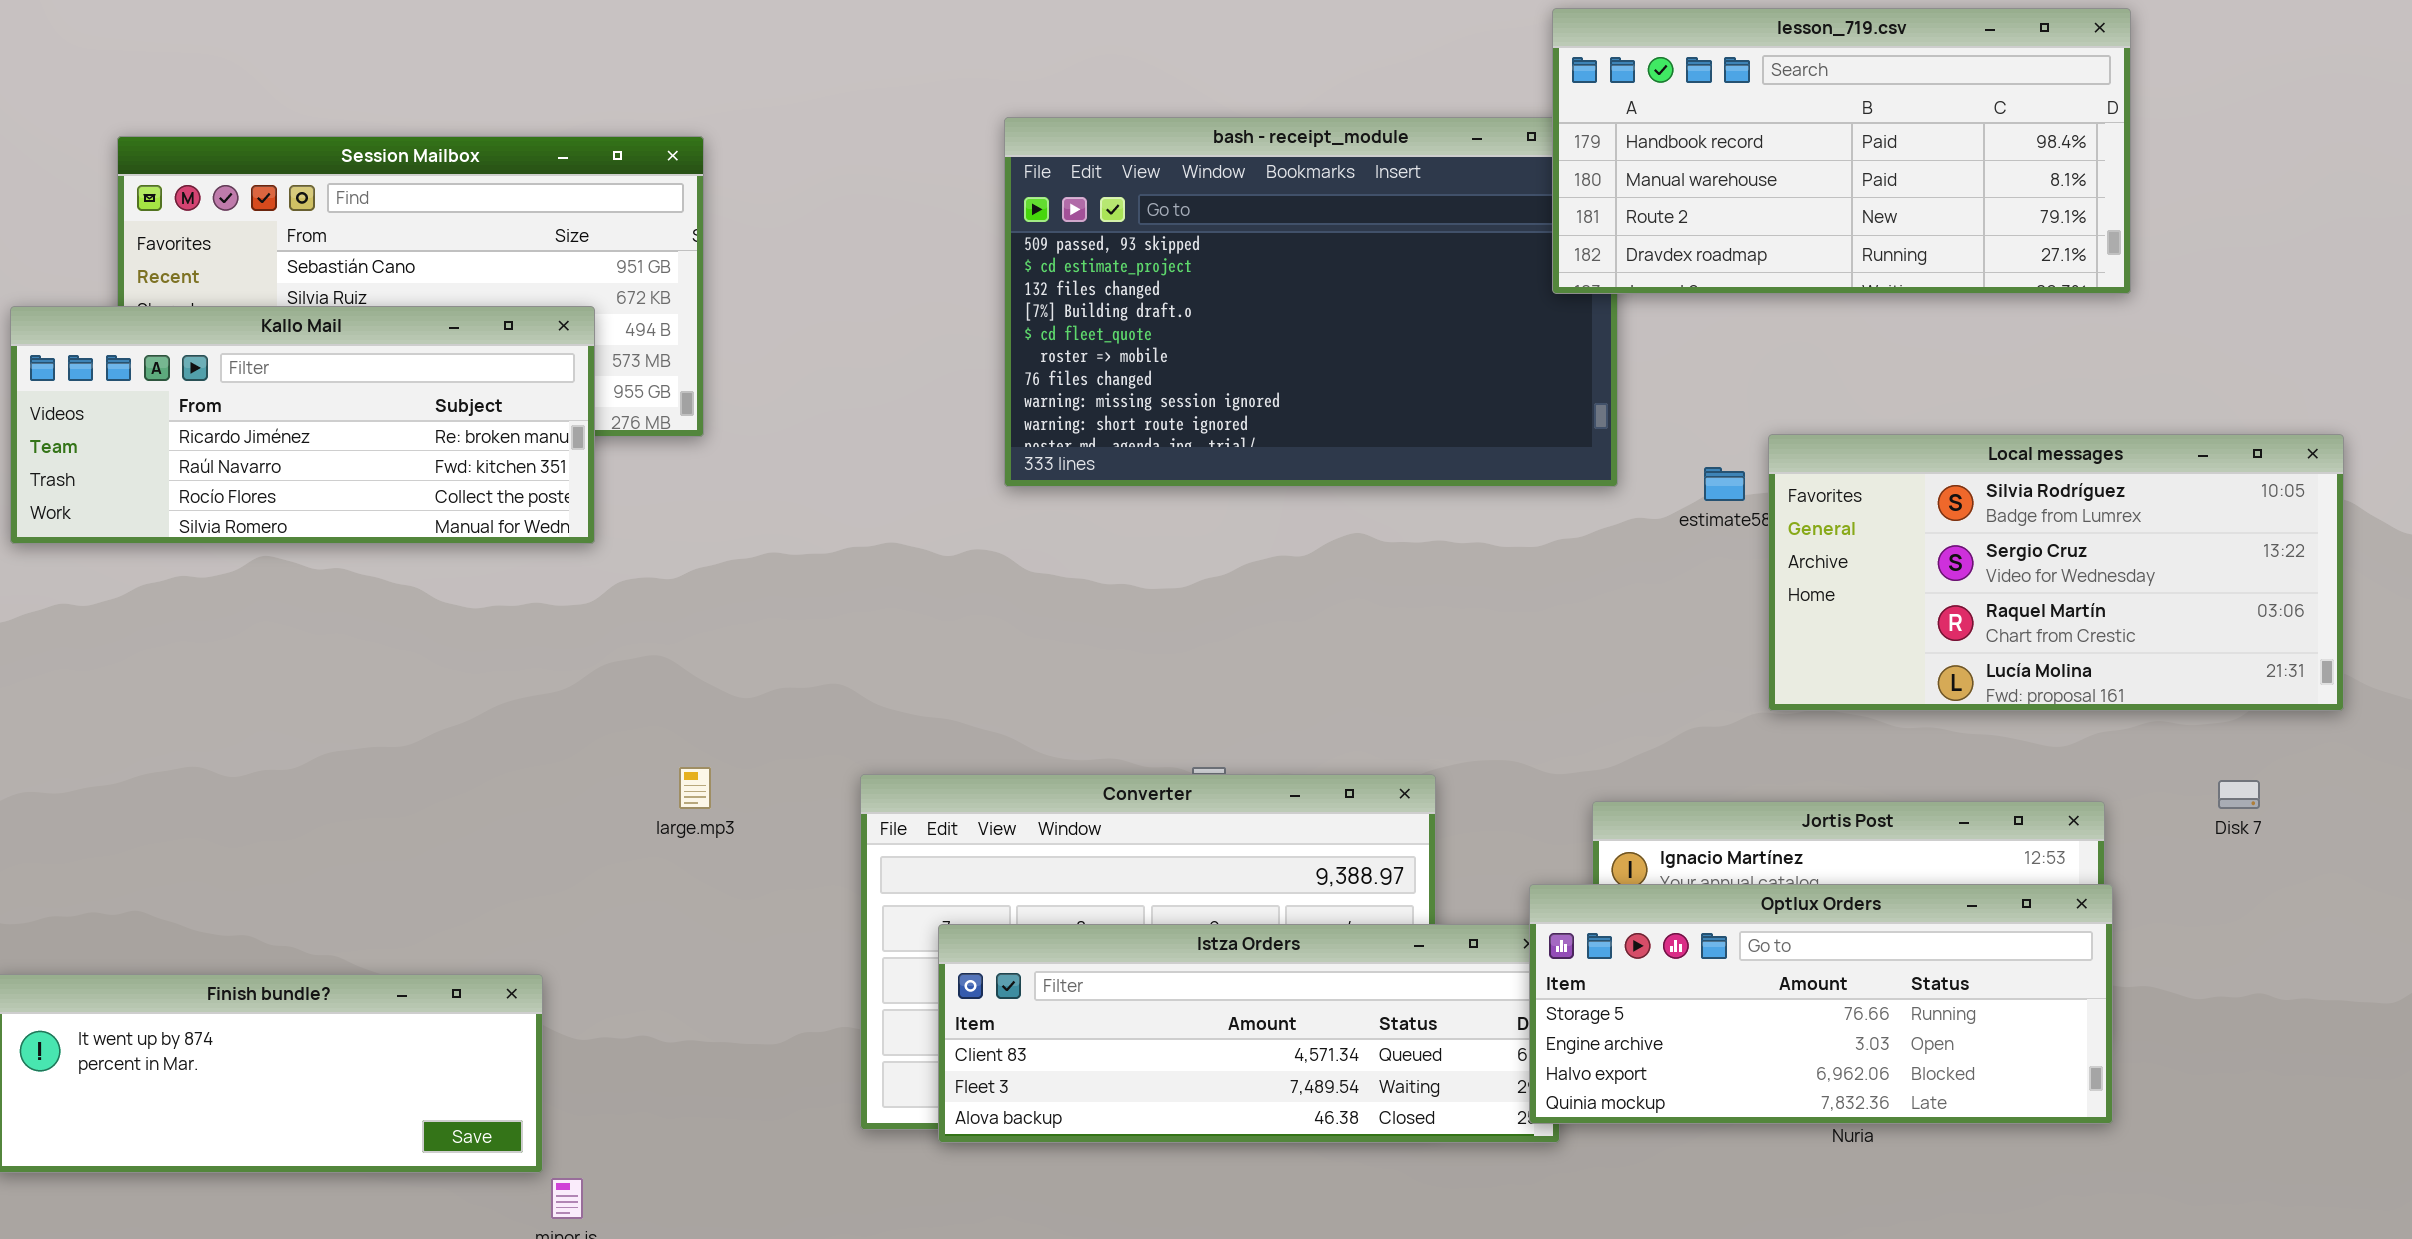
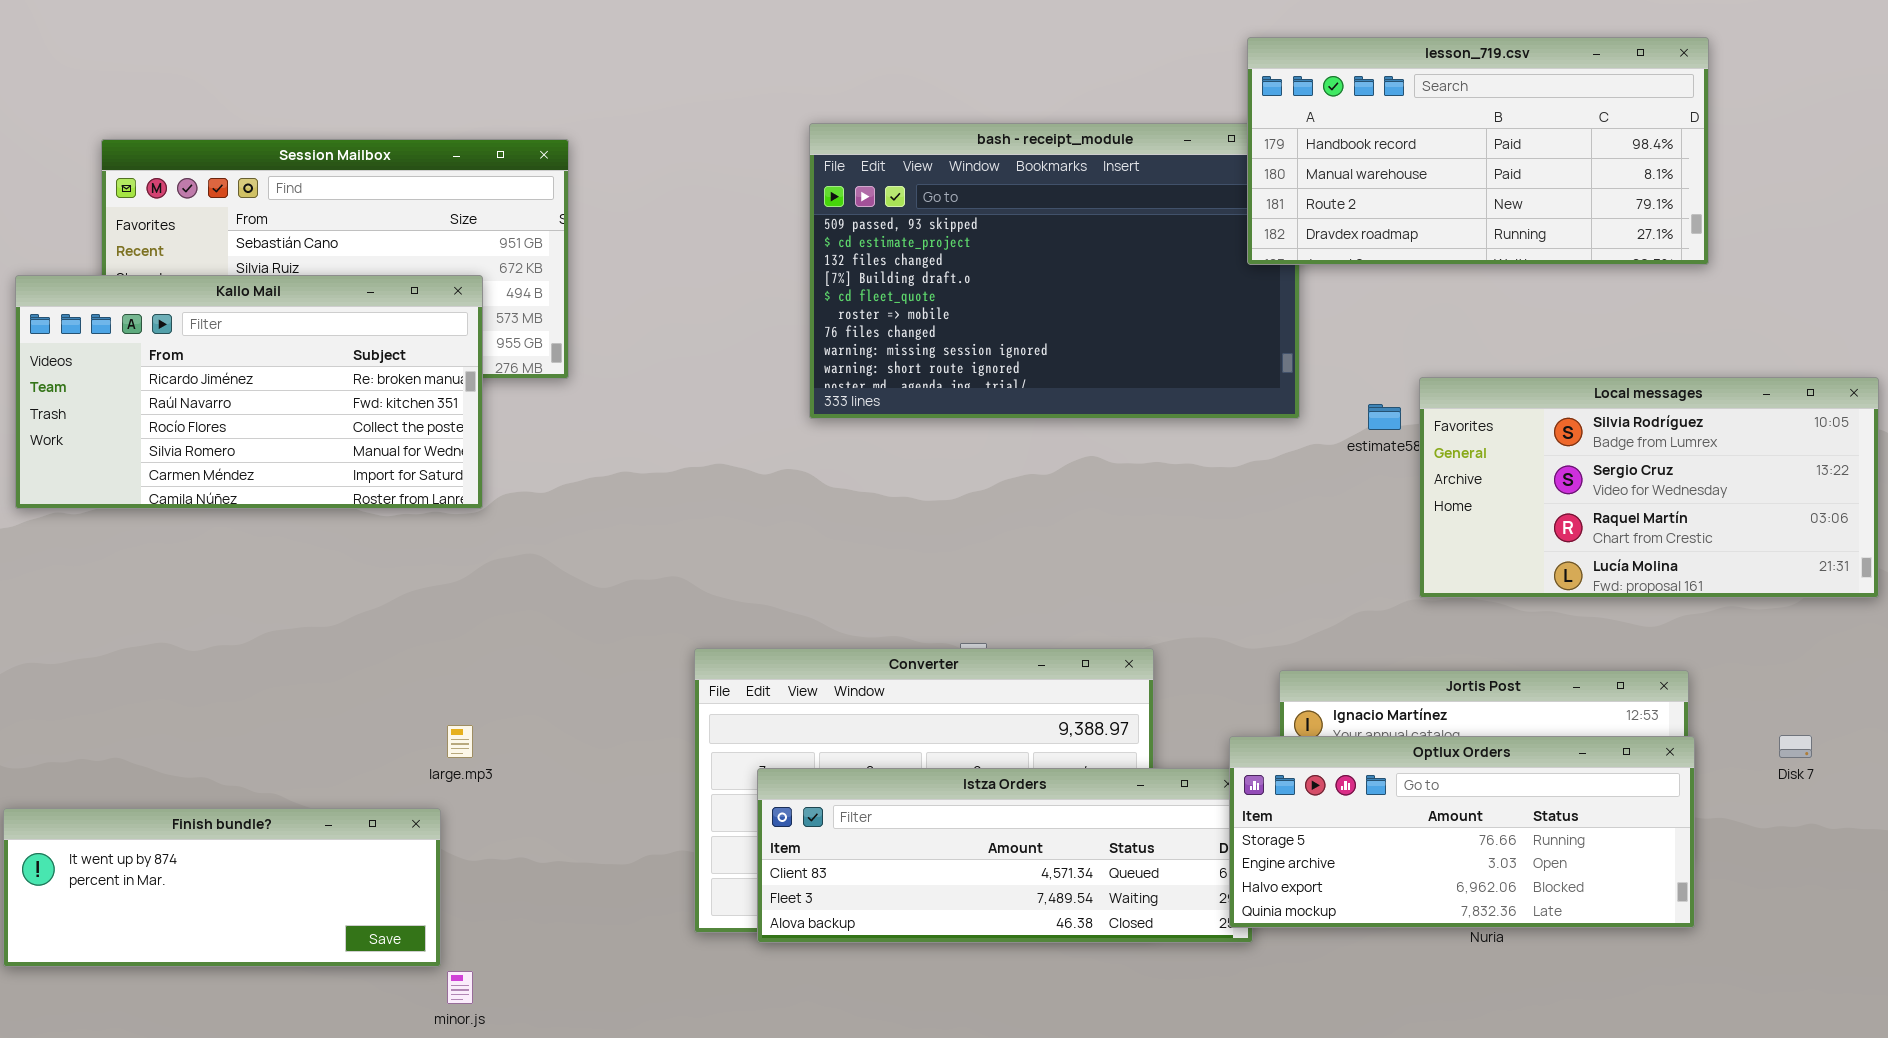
Kallo Mail: [10,306,595,544] -> [15,275,483,509], resized
large.mp3: [679,767,711,809] -> [447,725,473,758], moved
Disk 7: [2218,780,2260,809] -> [1779,735,1812,758], moved

